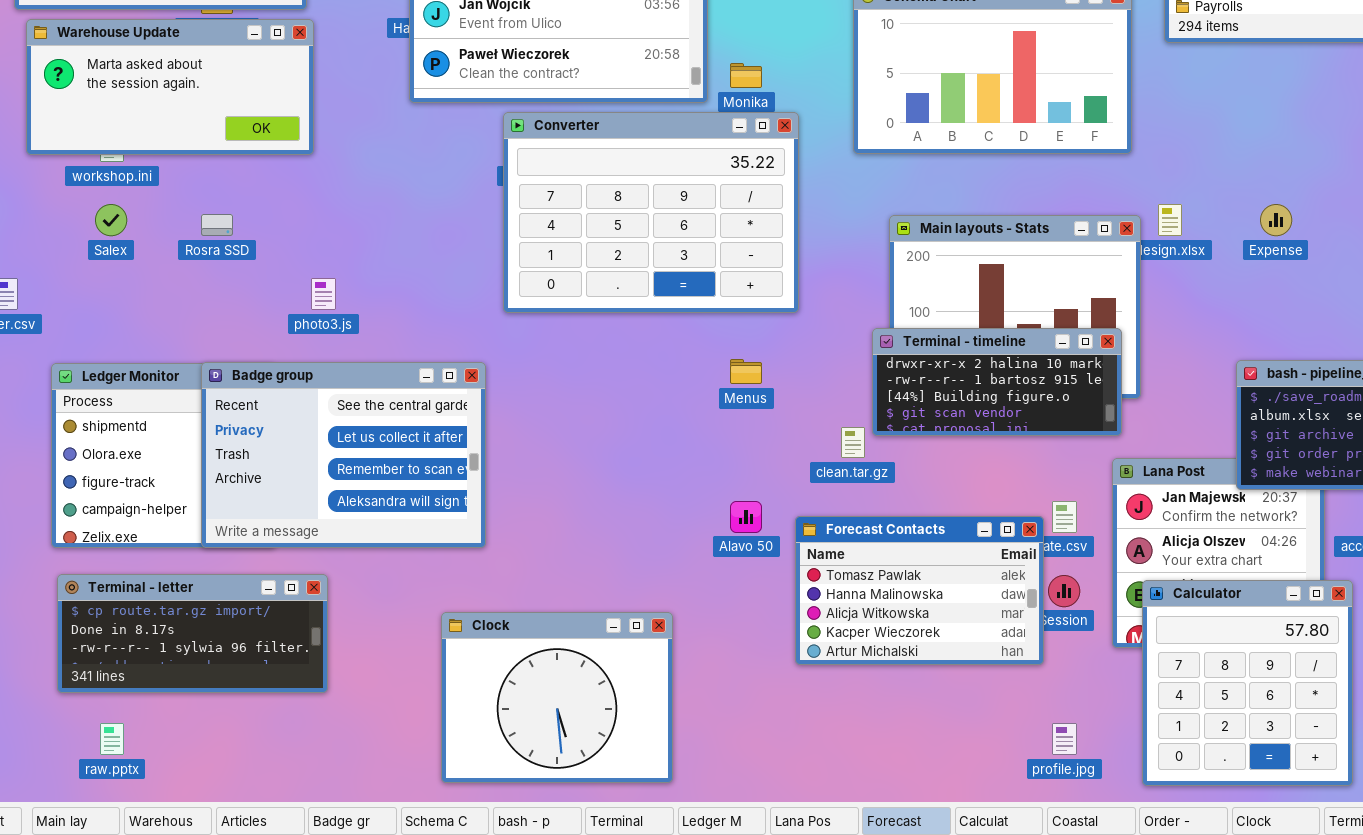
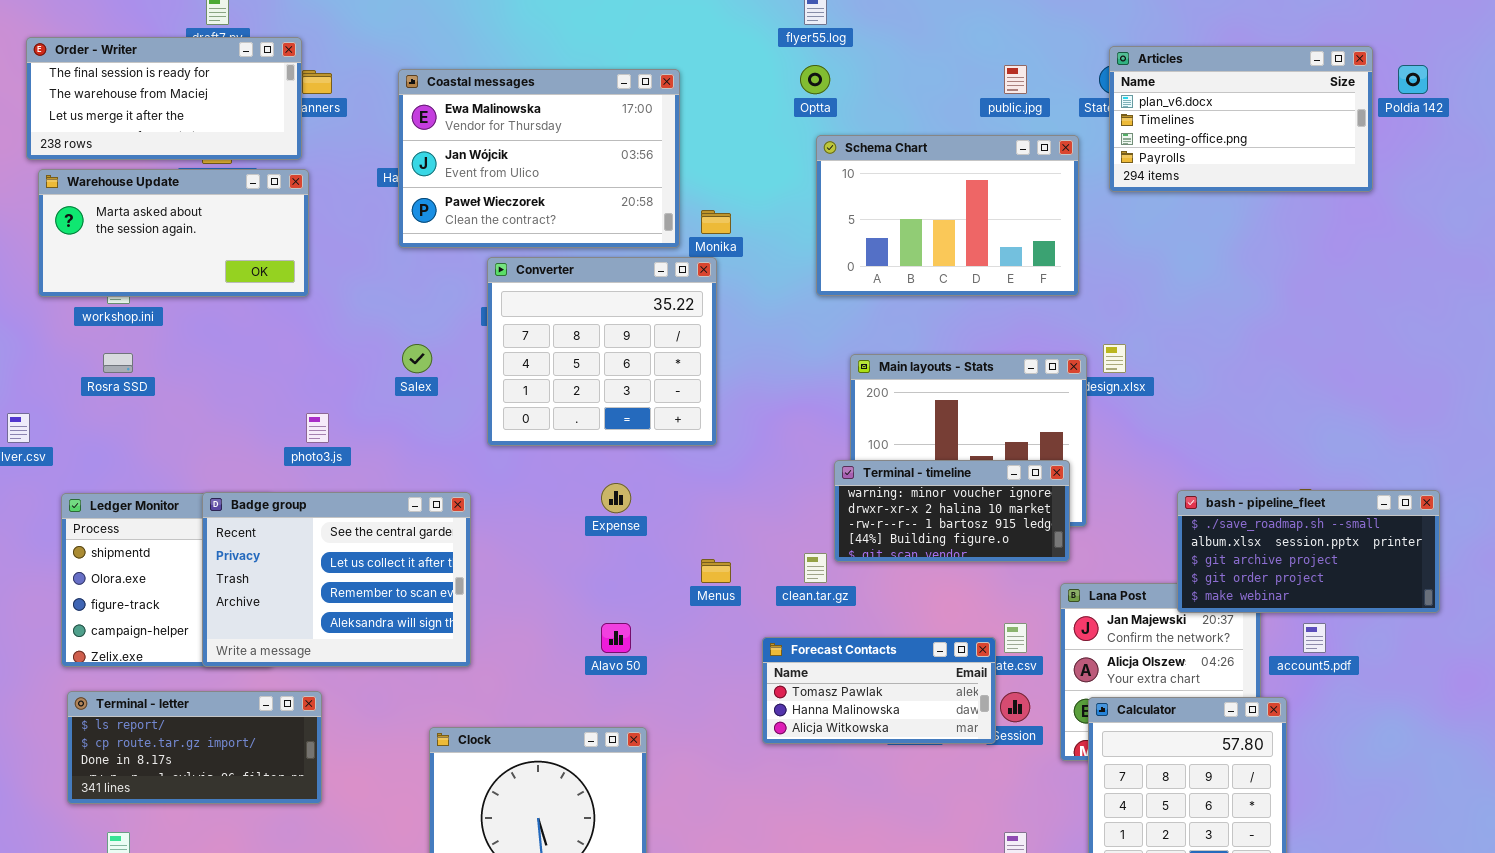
Converter: [503,112,799,313] -> [487,257,717,446], resized
Salex: [95,204,127,236] -> [402,344,432,373], moved
Expense: [1260,204,1292,236] -> [601,483,631,513], moved
Rosra SSD: [201,214,233,236] -> [103,353,133,373], moved
Terminal - timeline: [872,328,1122,436] -> [834,460,1070,562], scrolled up 1 row
Menus: [730,359,762,384] -> [701,559,731,583], moved
Alavo 50: [730,501,762,533] -> [601,623,631,653], moved
Forecast Contacts: [795,516,1044,665] -> [762,637,996,744], resized
Terminal - letter: [57,574,328,693] -> [67,691,322,804], scrolled up 1 row

